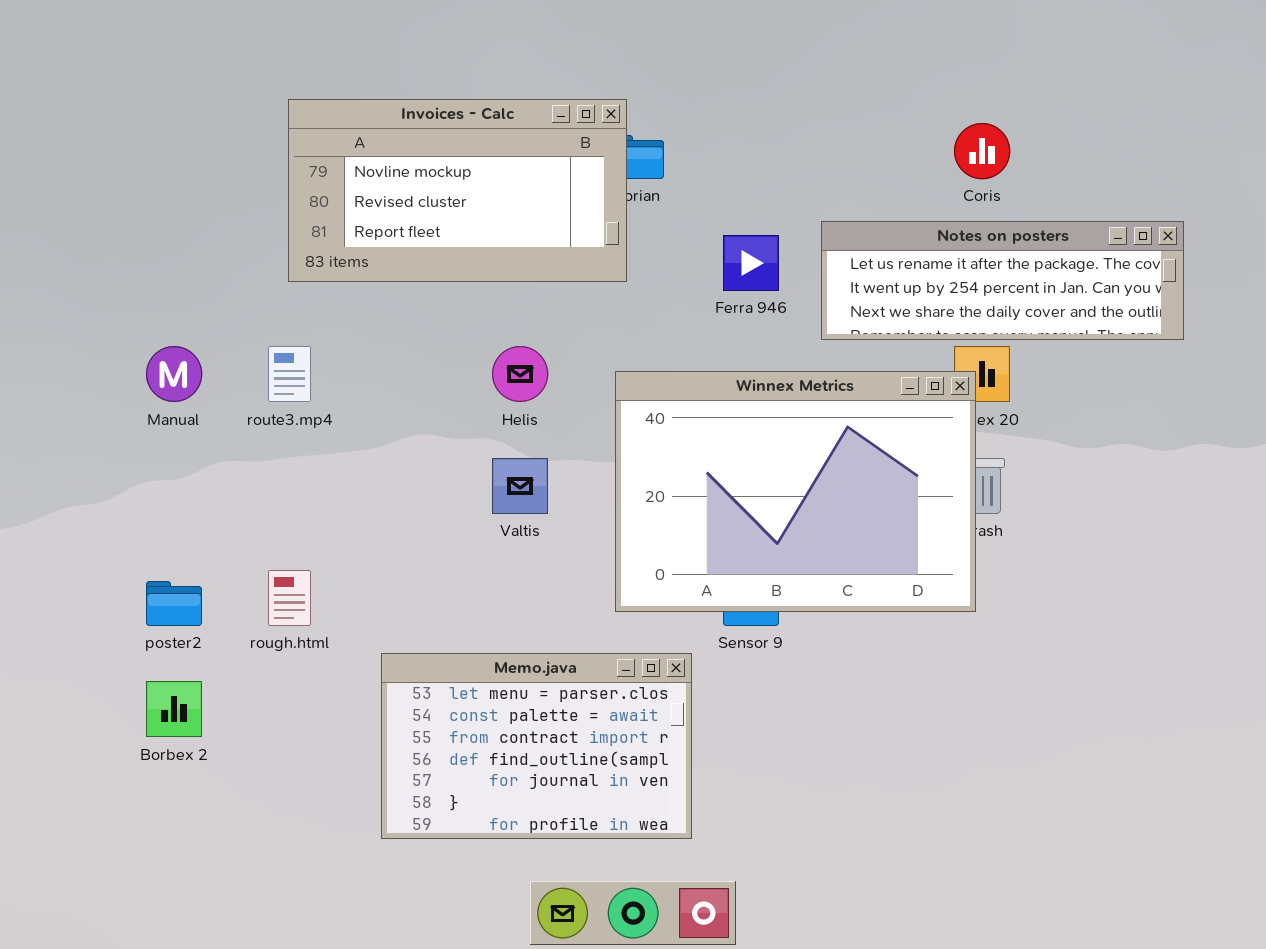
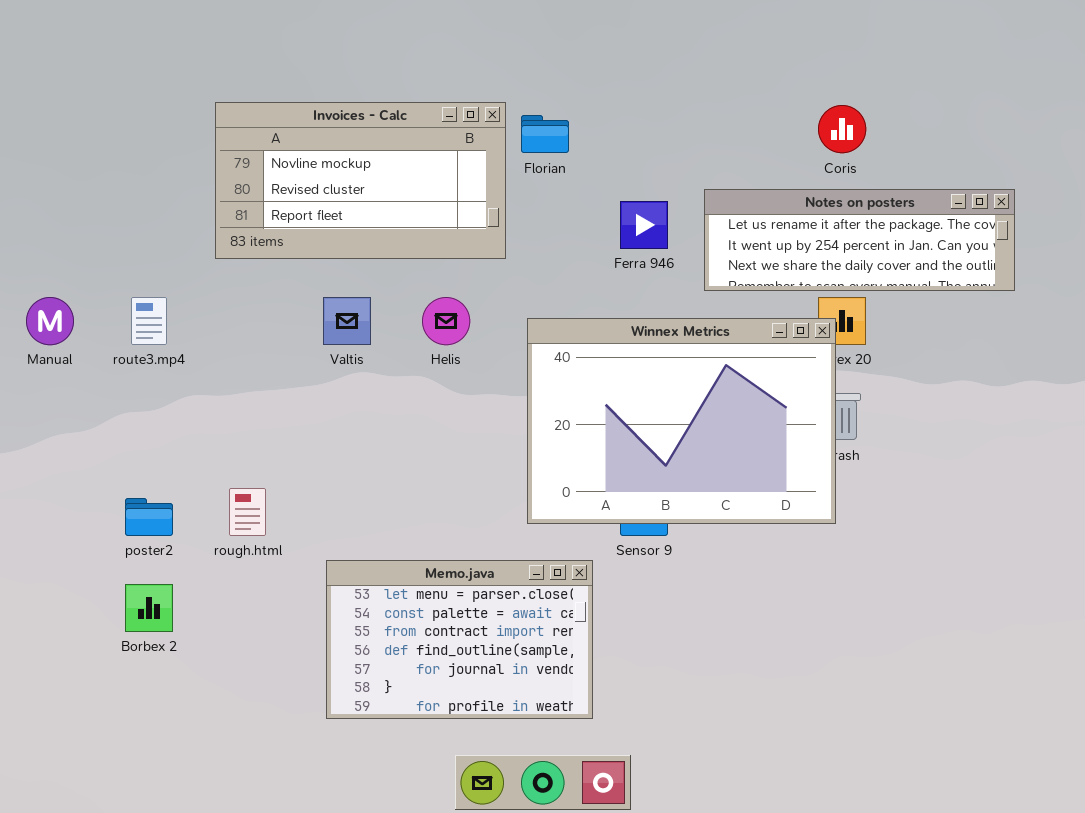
Invoices - Calc: [288,99,627,282] -> [215,102,506,259], moved
Manual: [146,346,202,402] -> [26,297,74,345], moved
route3.mp4: [268,346,311,402] -> [131,297,167,345], moved
Valtis: [492,458,548,514] -> [323,297,371,345], moved

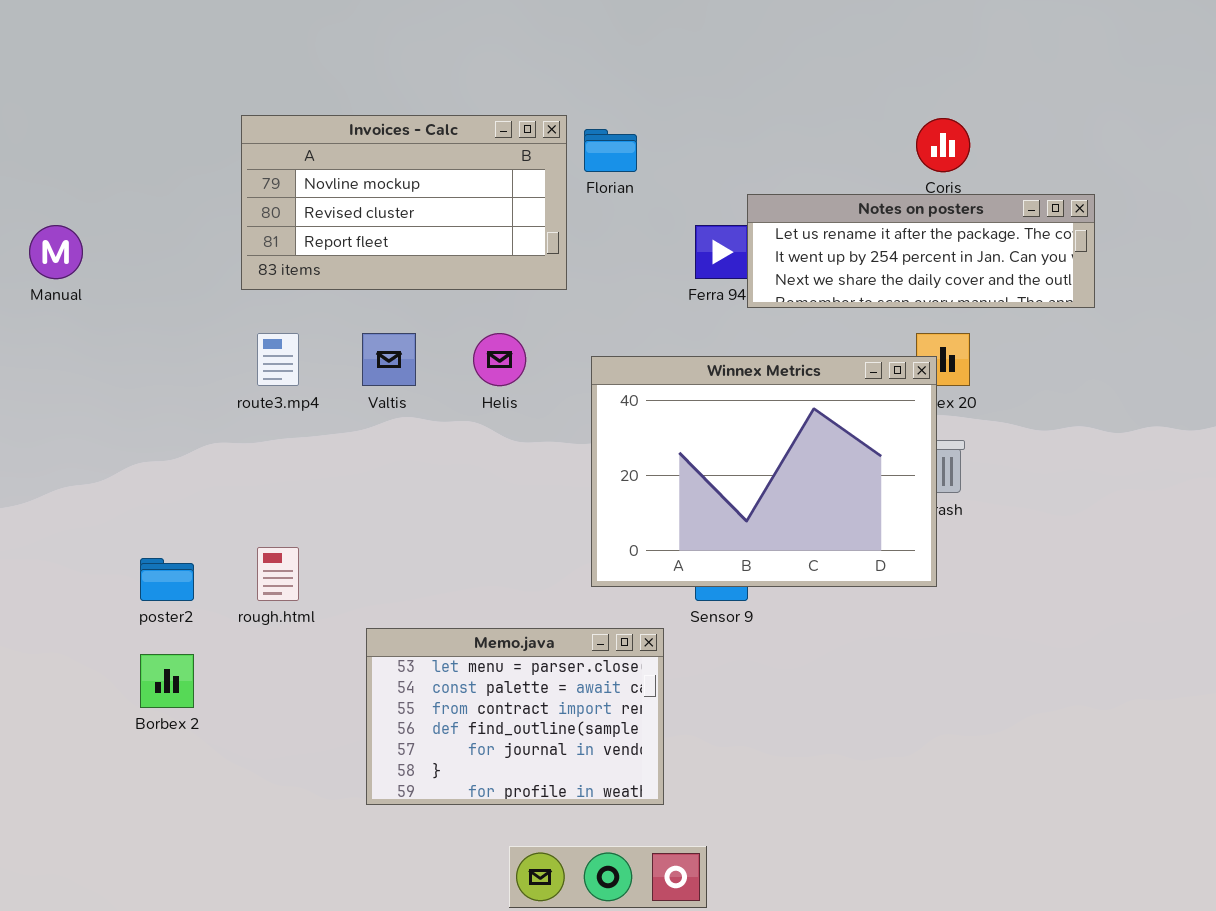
Notes on posters: [704,189,1015,291] -> [747,194,1095,308], moved
Manual: [26,297,74,345] -> [29,225,83,279], moved
route3.mp4: [131,297,167,345] -> [257,333,299,386], moved

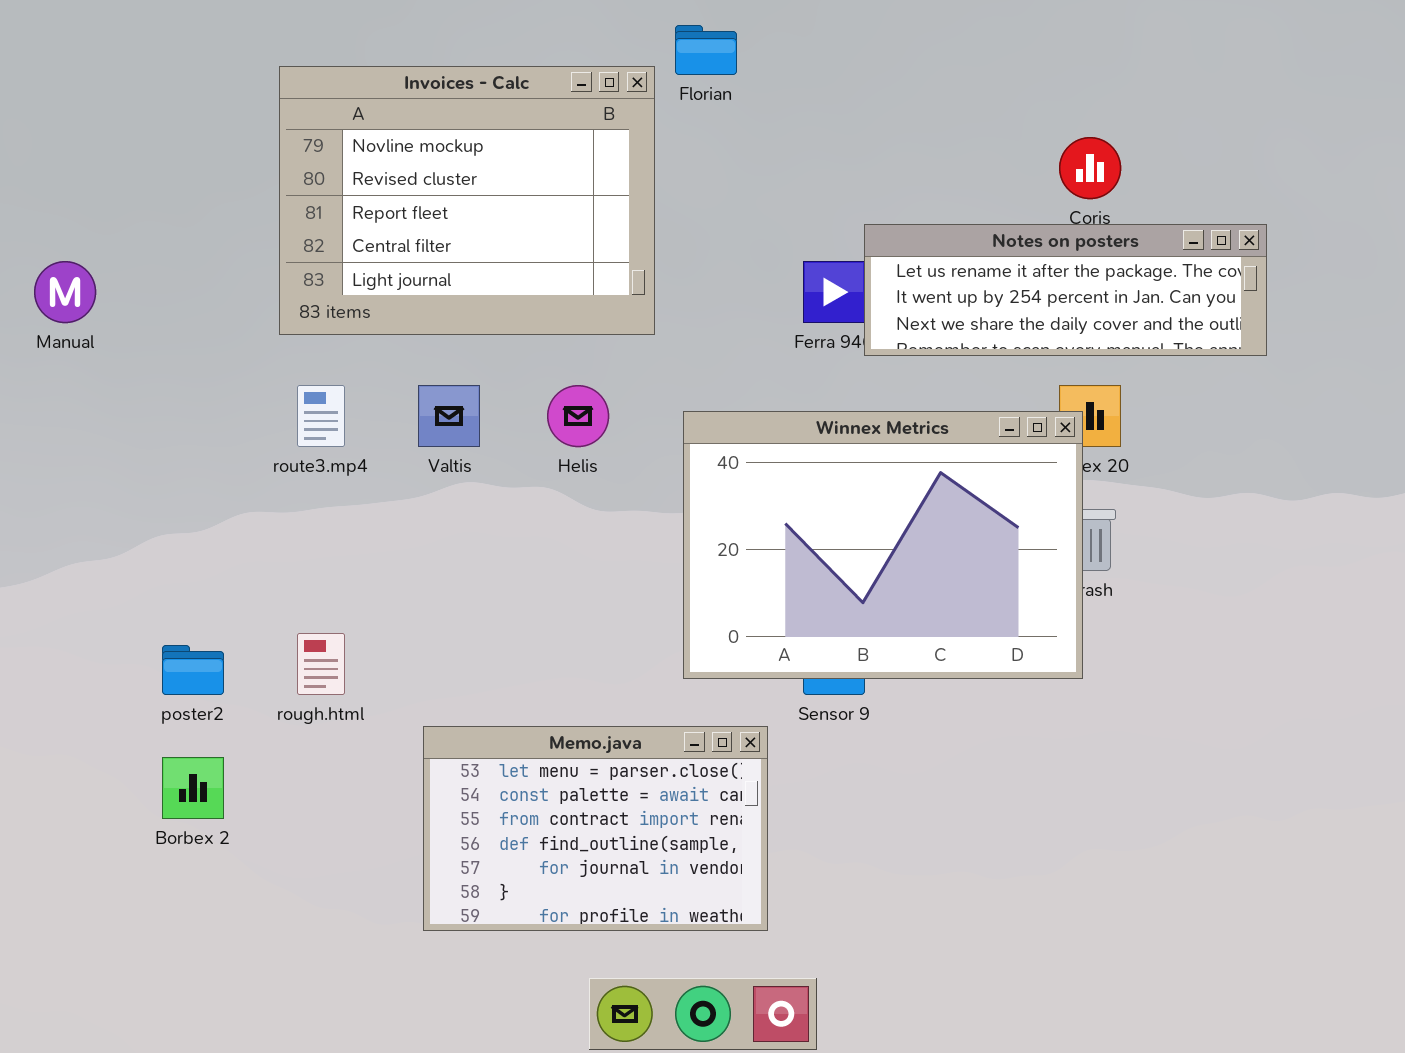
Invoices - Calc: [241,115,567,290] -> [279,66,655,335], resized
Florian: [584,129,637,172] -> [675,25,737,75], moved

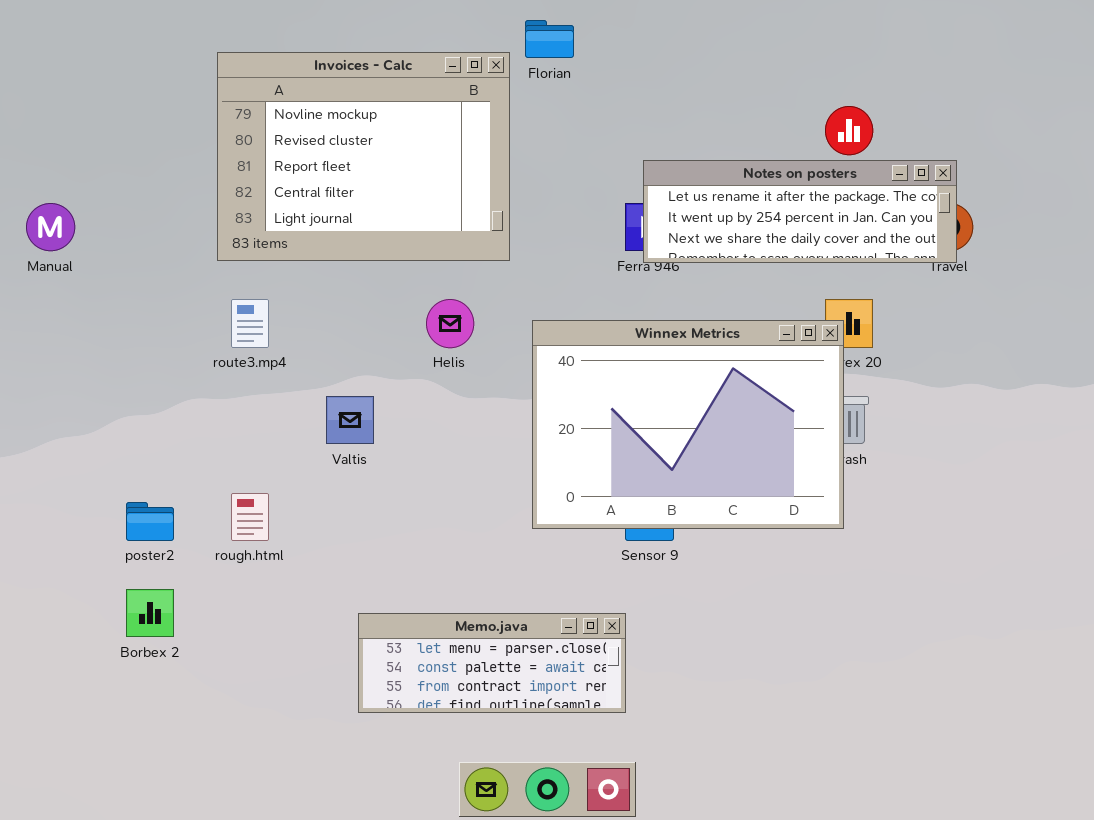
Notes on posters: [864,224,1267,356] -> [643,160,957,263], moved
Valtis: [418,385,480,447] -> [326,396,374,444], moved
Memo.java: [423,726,768,931] -> [358,613,626,713], moved, resized

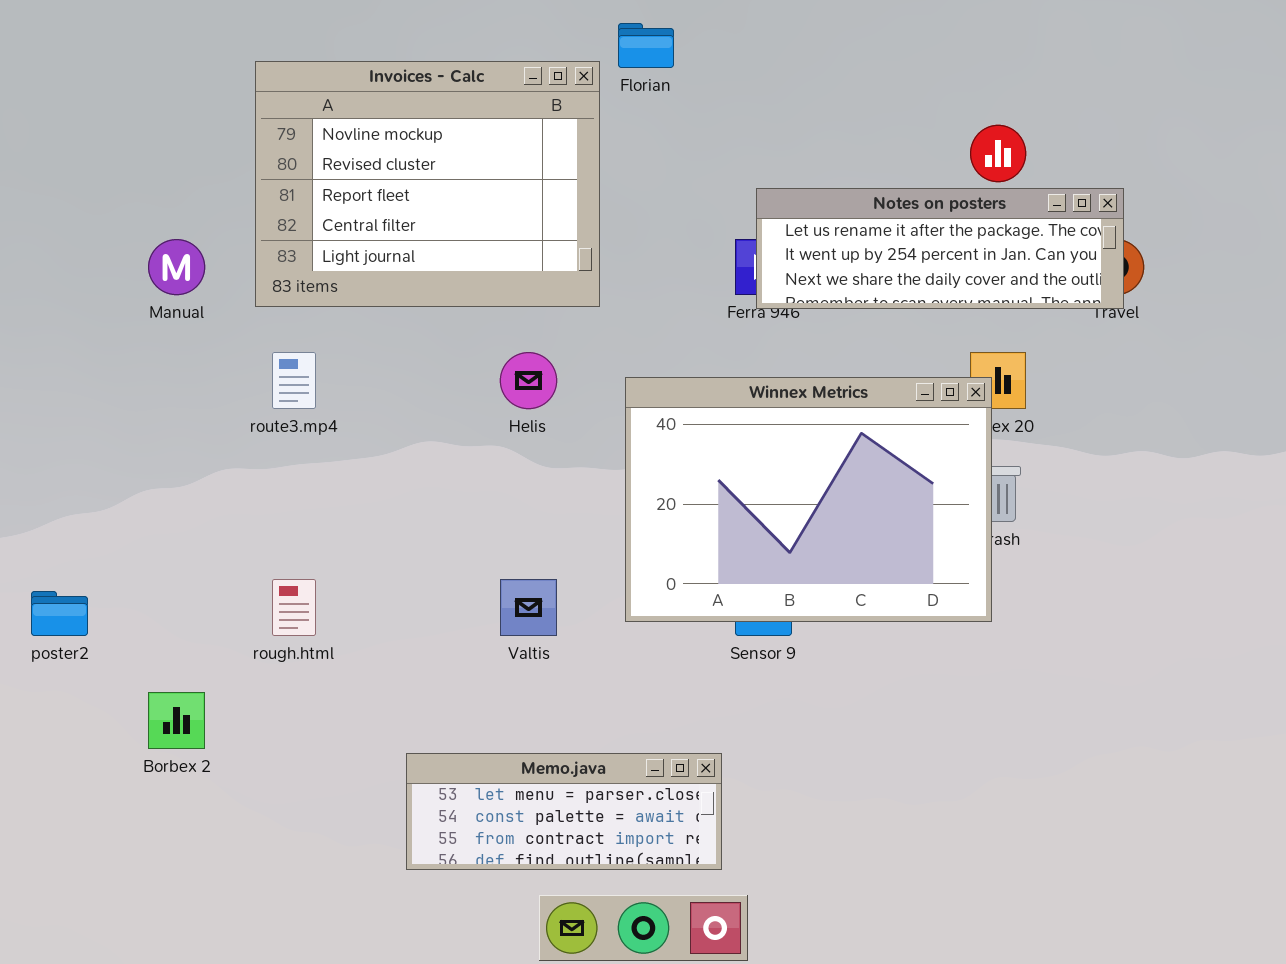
Manual: [26,203,75,251] -> [148,239,205,295], moved
Valtis: [326,396,374,444] -> [500,579,557,636], moved
poster2: [126,502,174,541] -> [31,591,88,636], moved
Memo.java: [358,613,626,713] -> [406,753,722,870], moved

